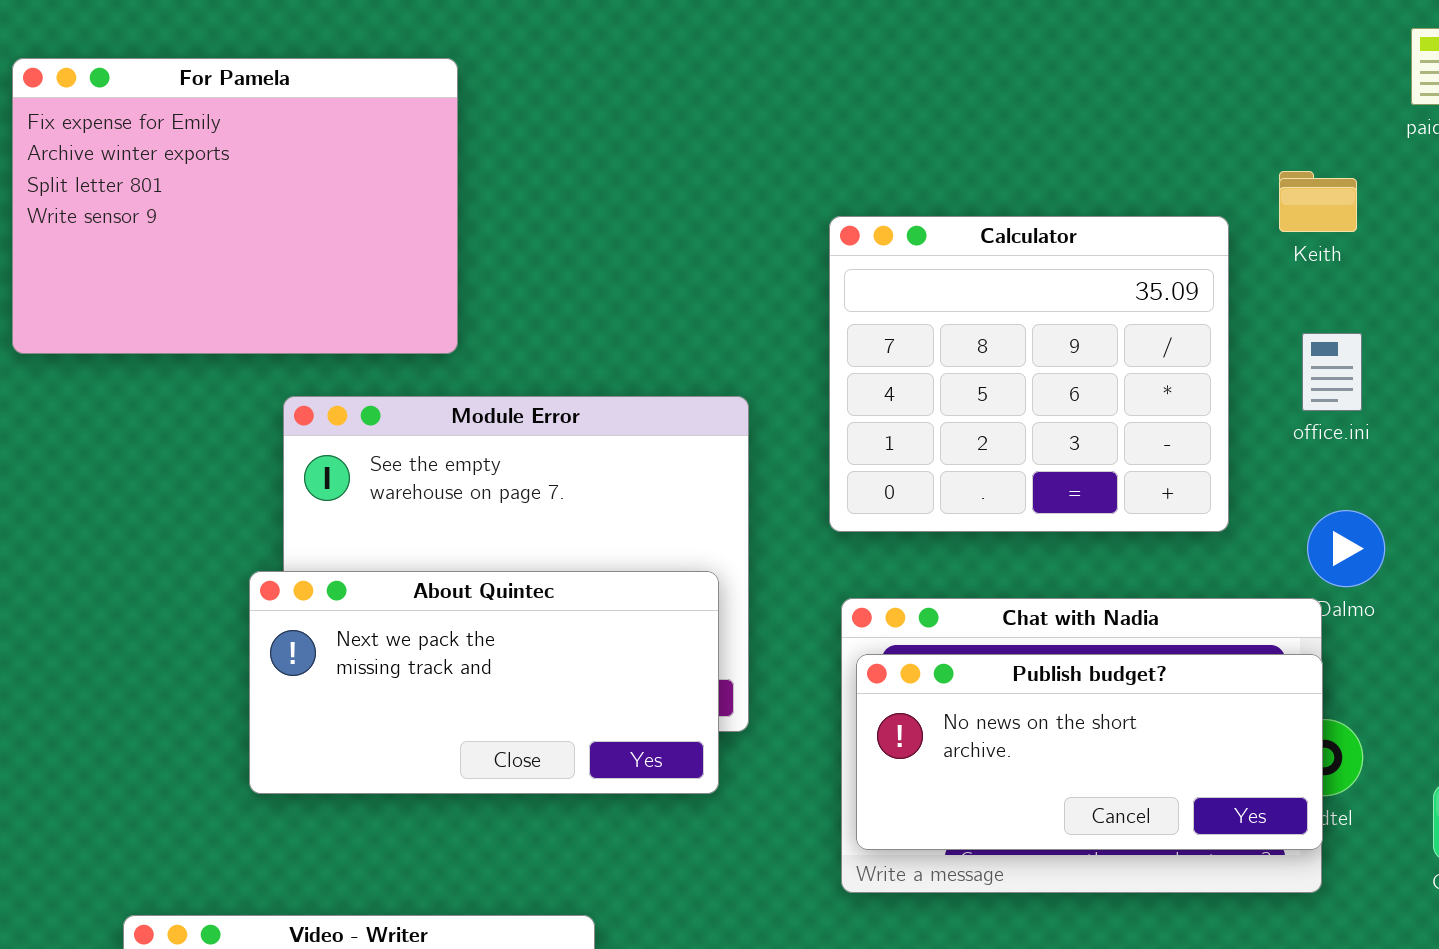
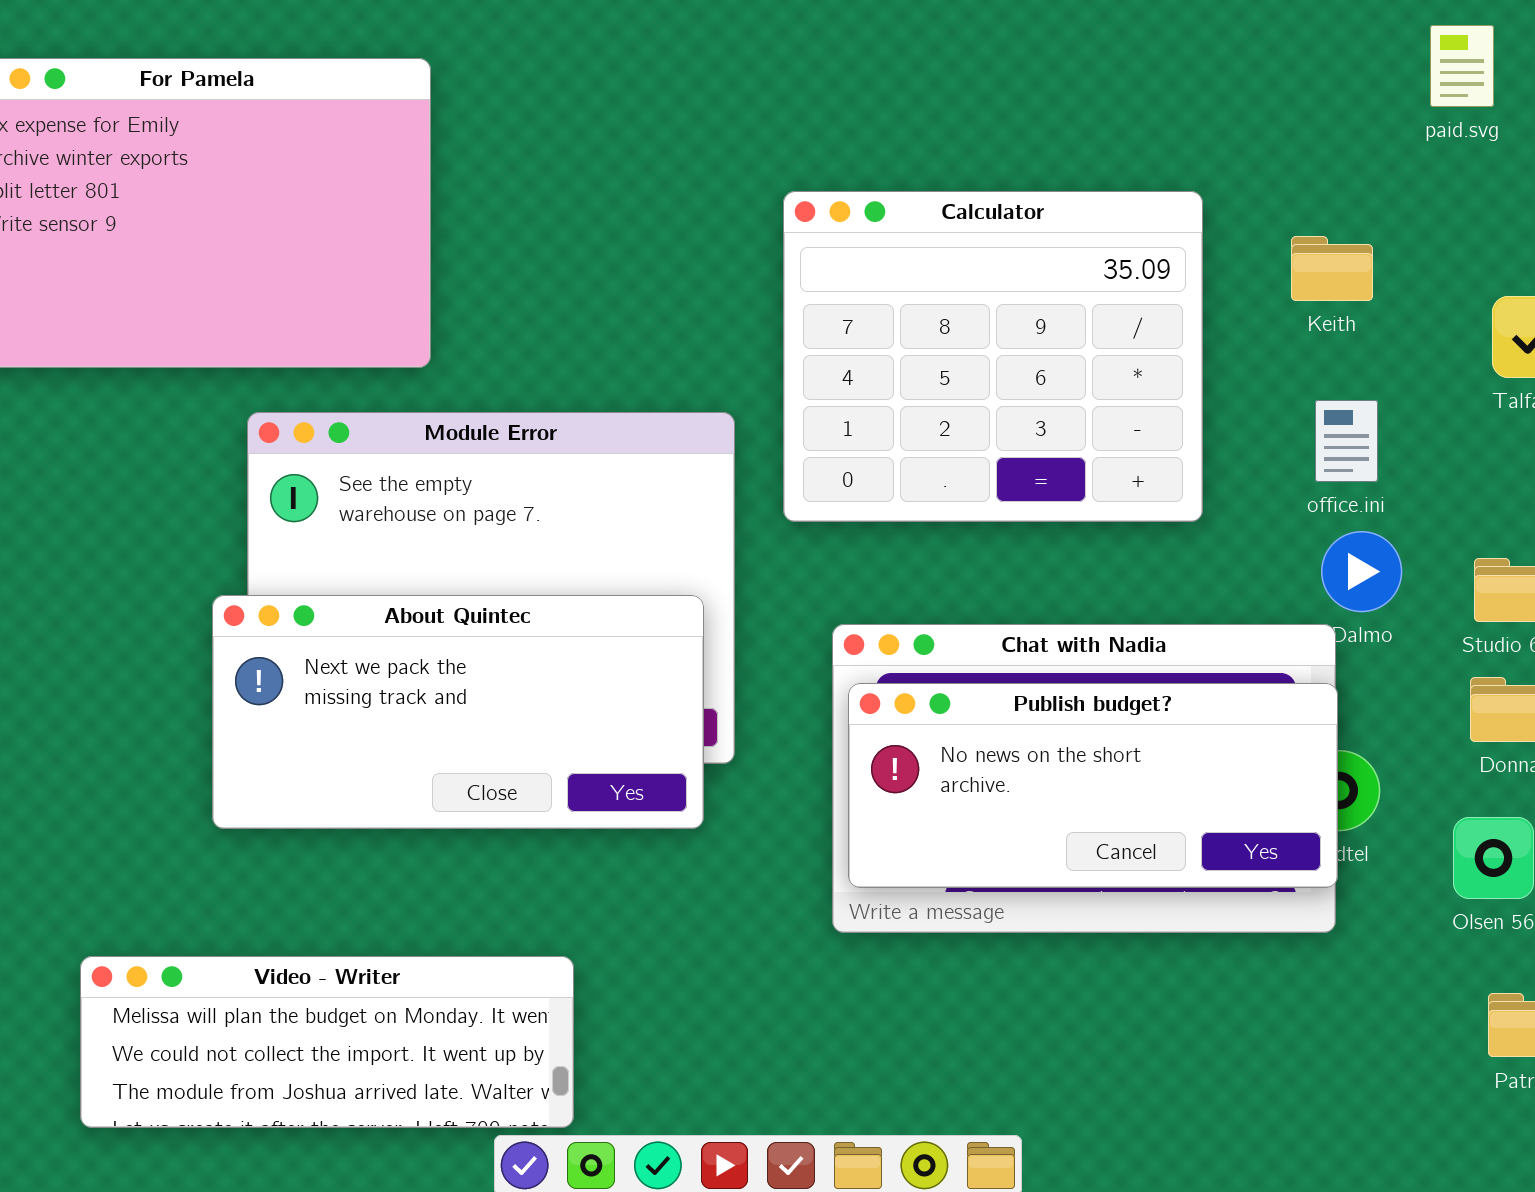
Keith: [1279,171,1357,232] -> [1291,236,1373,301], moved
Calculator: [829,216,1229,532] -> [783,191,1203,522], moved
office.ini: [1302,333,1362,411] -> [1315,400,1378,482], moved

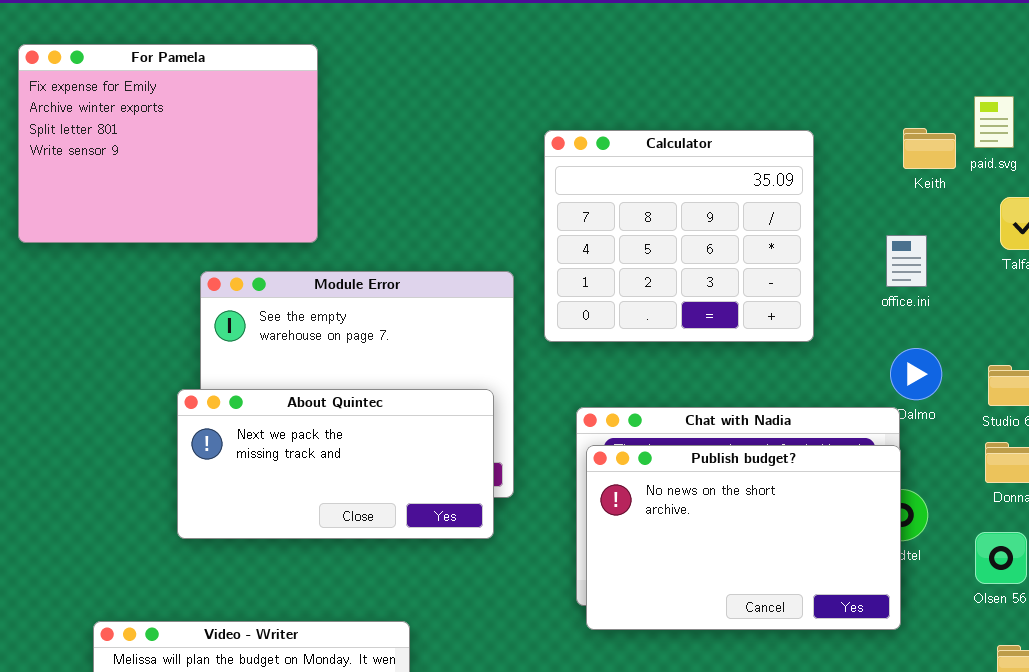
paid.svg: [1430,25,1494,107] -> [974,96,1014,148], moved
Keith: [1291,236,1373,301] -> [903,128,956,169], moved
office.ini: [1315,400,1378,482] -> [886,235,927,287], moved
Publish budget?: [848,683,1338,888] -> [586,445,901,630], resized

